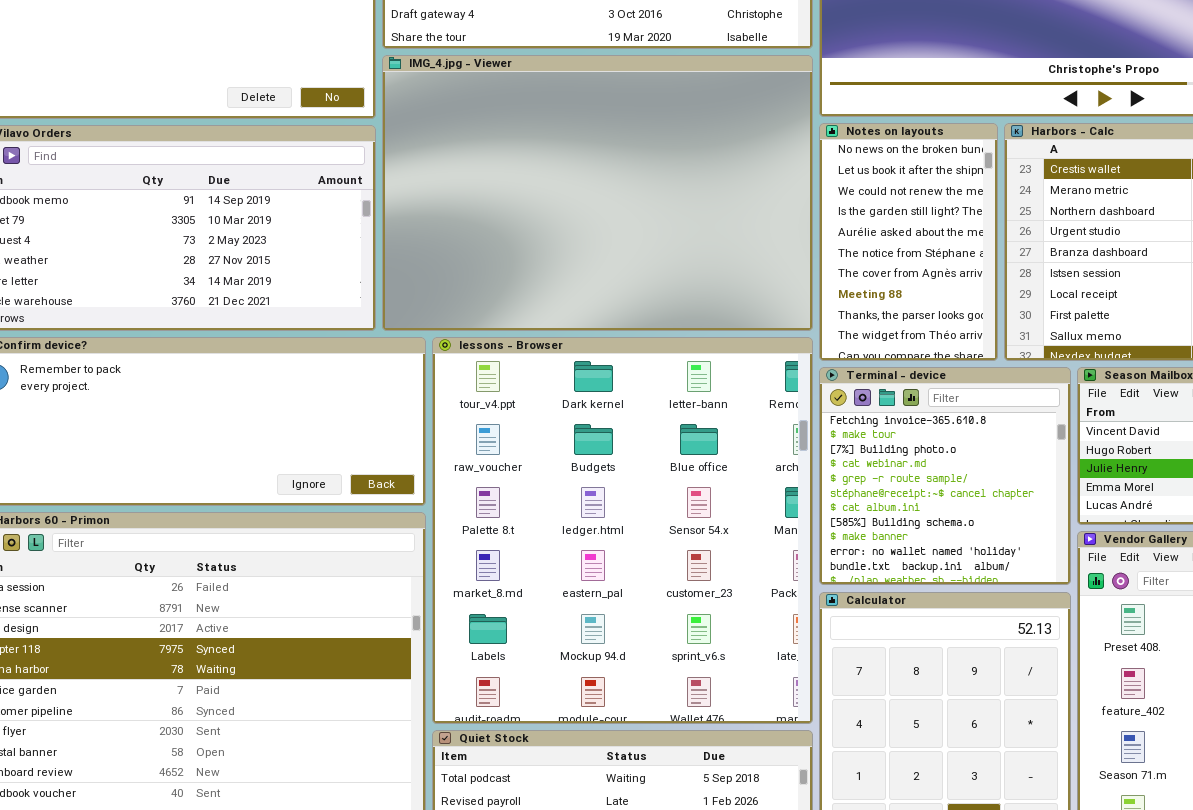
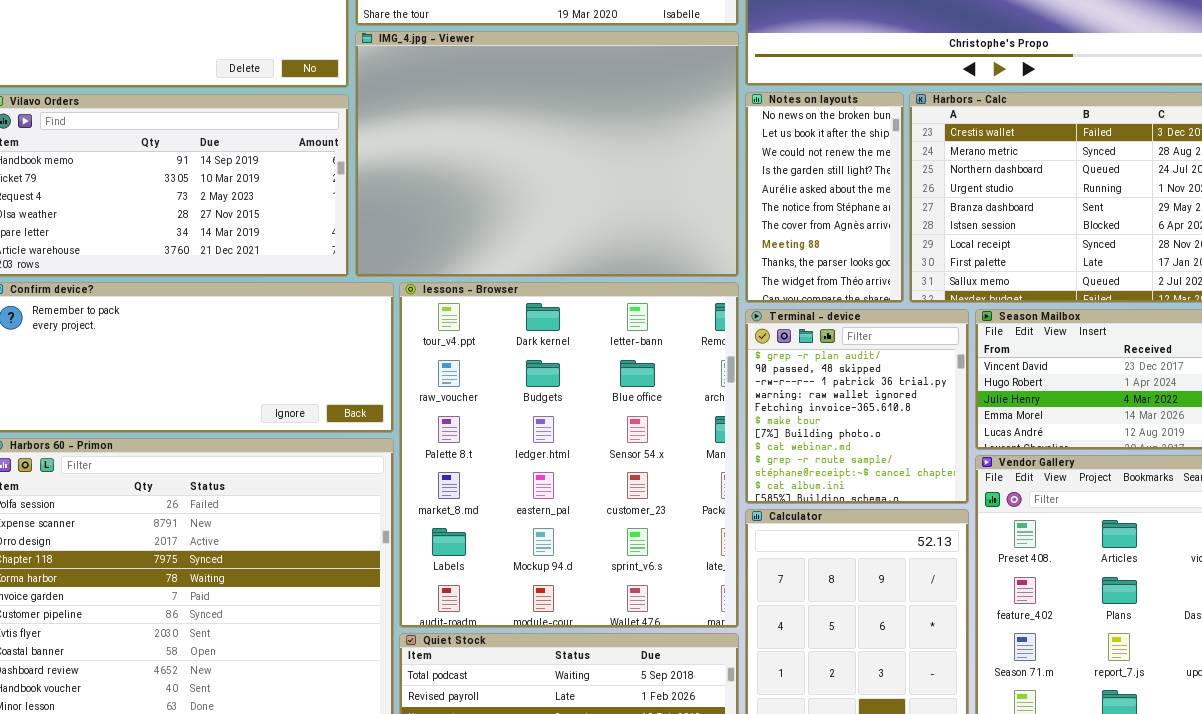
Terminal - device: [819,367,1071,585] -> [745,309,969,504], scrolled up 4 rows

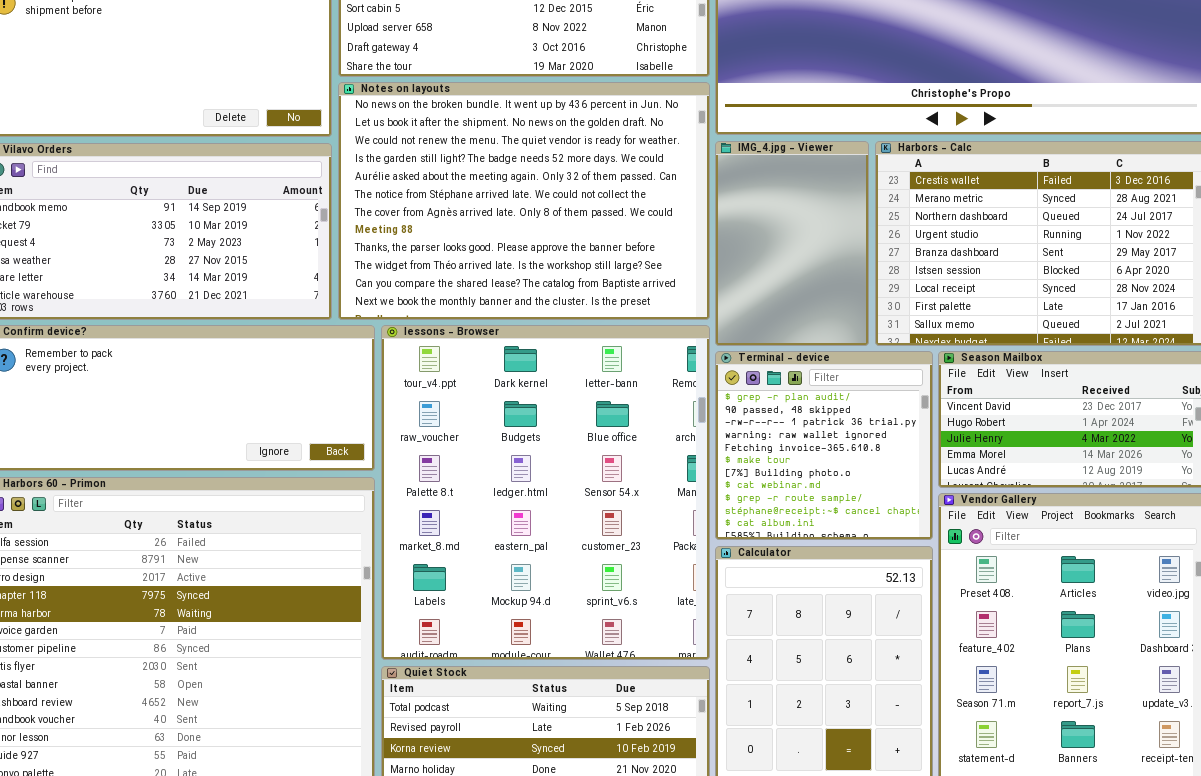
IMG_4.jpg - Viewer: [355,31,739,277] -> [715,141,869,346], moved, resized
Notes on layouts: [745,92,904,303] -> [338,82,710,320], moved, resized

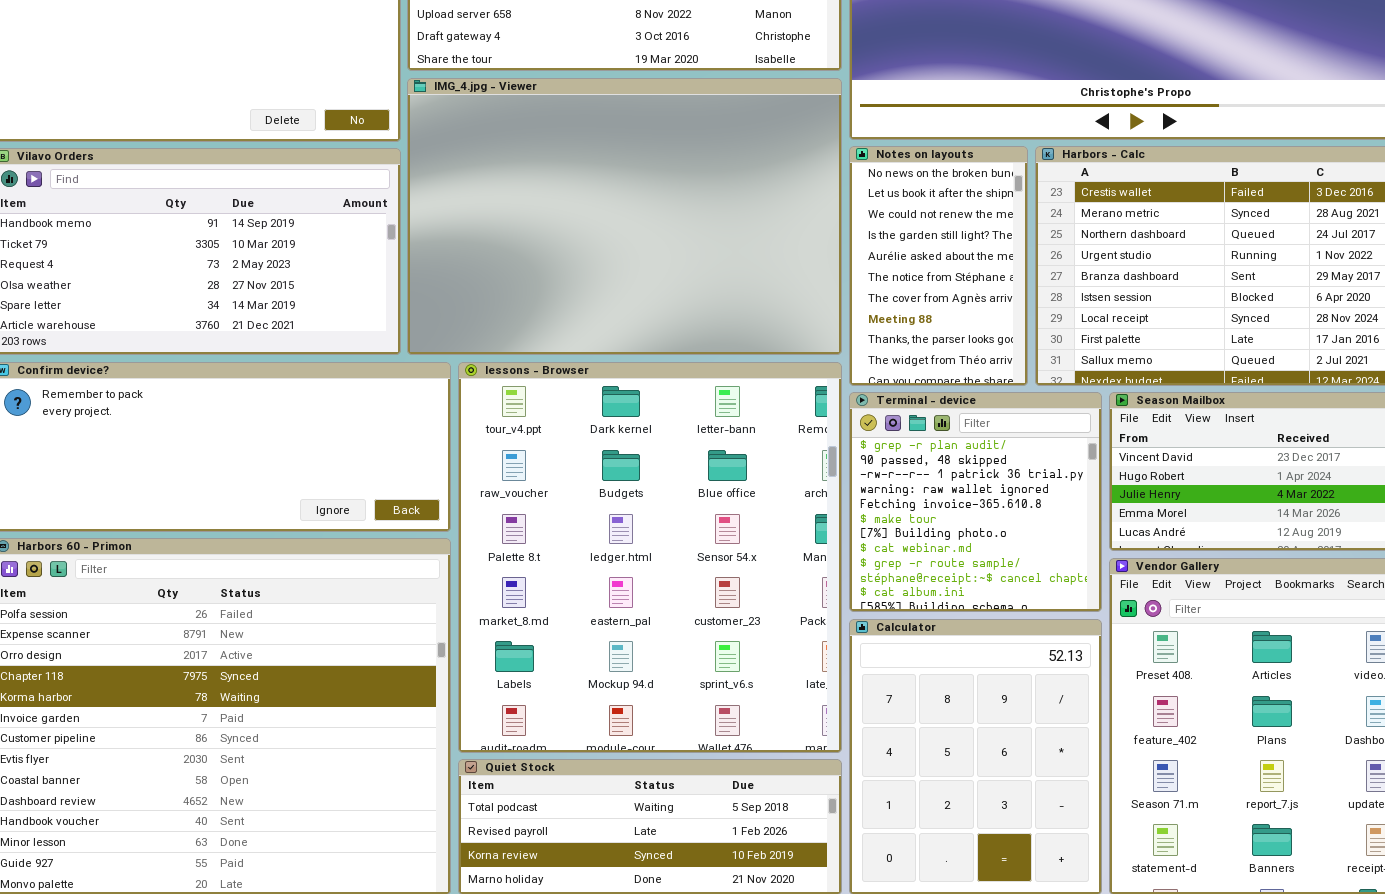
Notes on layouts: [338,82,710,320] -> [849,146,1028,386], moved, resized
IMG_4.jpg - Viewer: [715,141,869,346] -> [407,78,842,355], moved, resized

